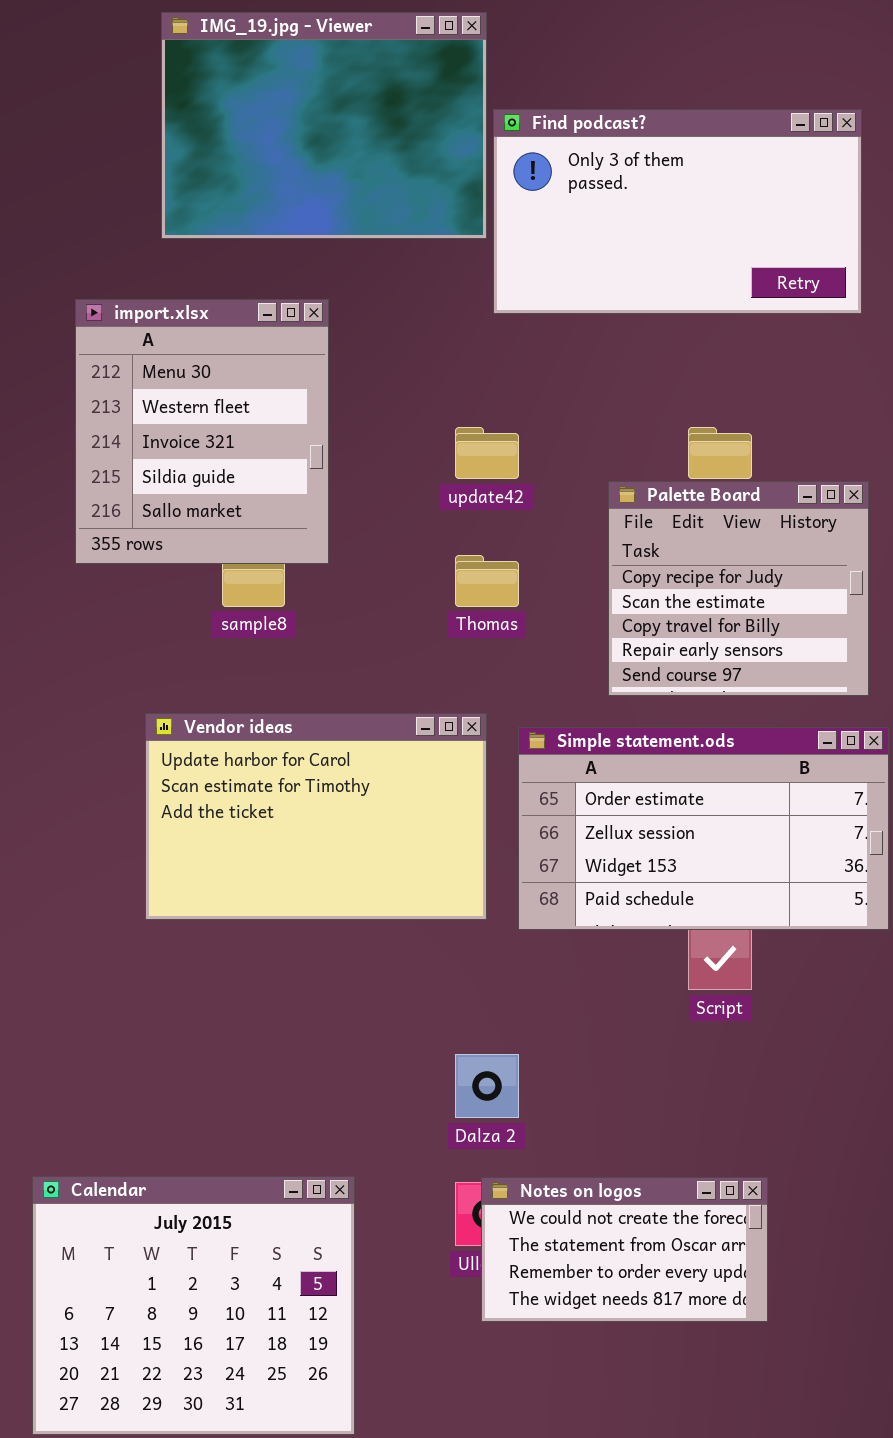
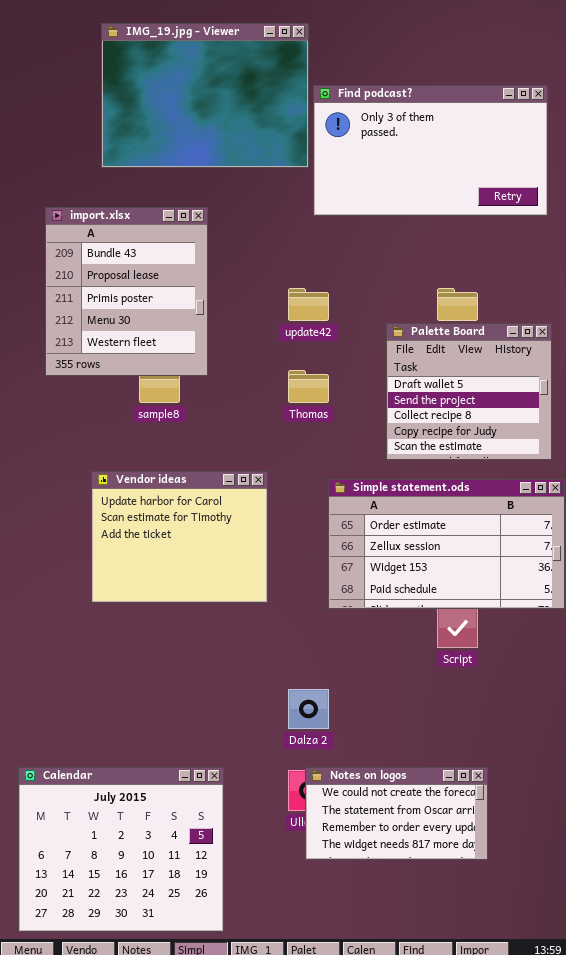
import.xlsx: [75,299,329,564] -> [45,207,208,376], scrolled up 3 rows
Palette Board: [608,481,869,696] -> [386,323,552,460], scrolled up 3 rows
Vendor ideas: [145,713,487,920] -> [91,471,268,603], resized

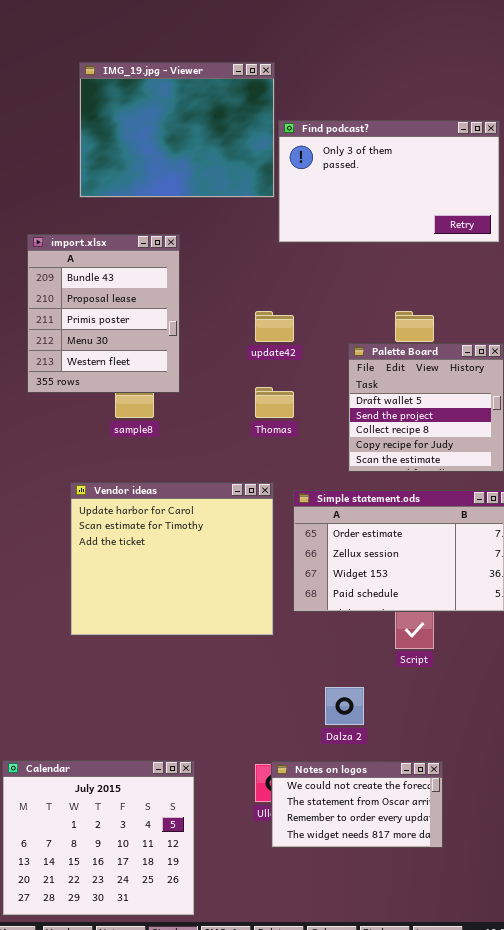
Vendor ideas: [91,471,268,603] -> [70,482,274,636], resized
Dalza 2: [288,689,329,729] -> [325,687,364,725], moved

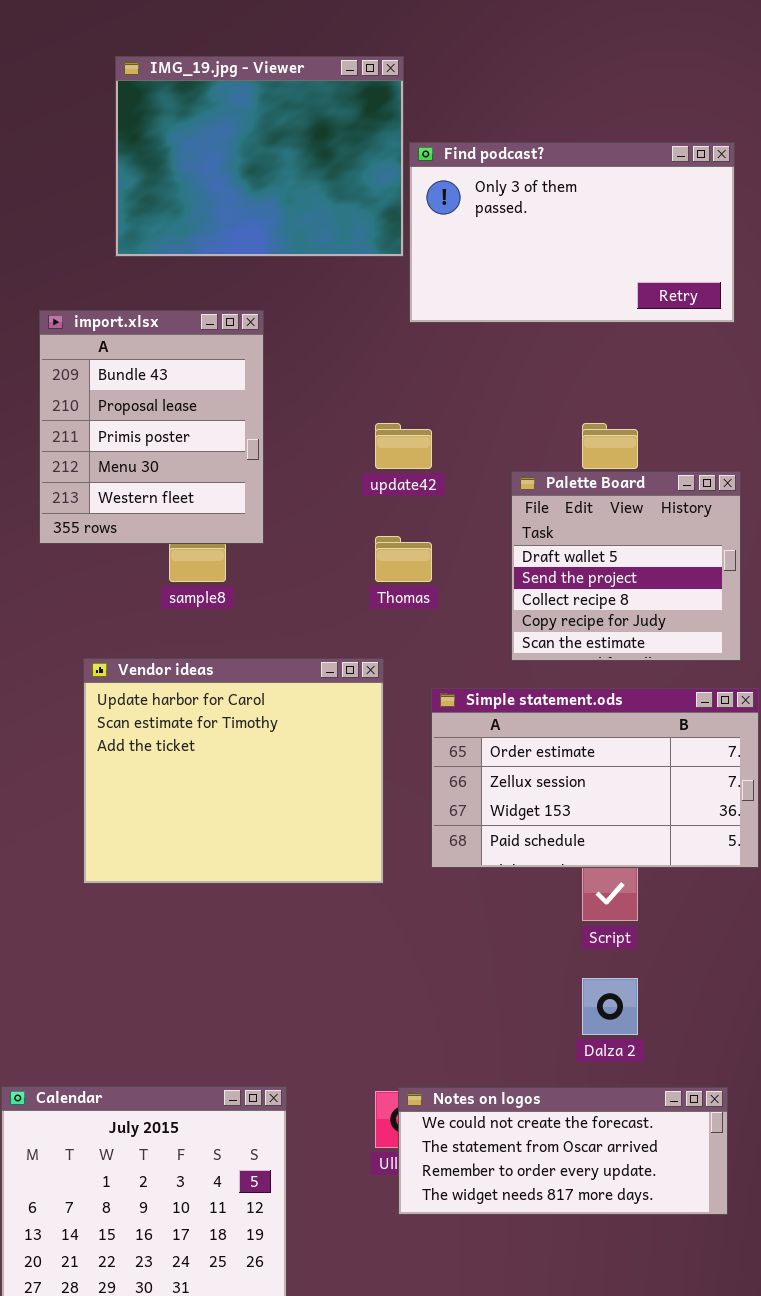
Vendor ideas: [70,482,274,636] -> [83,658,384,884], moved
Dalza 2: [325,687,364,725] -> [582,978,638,1035], moved
Notes on logos: [271,761,443,848] -> [398,1087,728,1215], resized

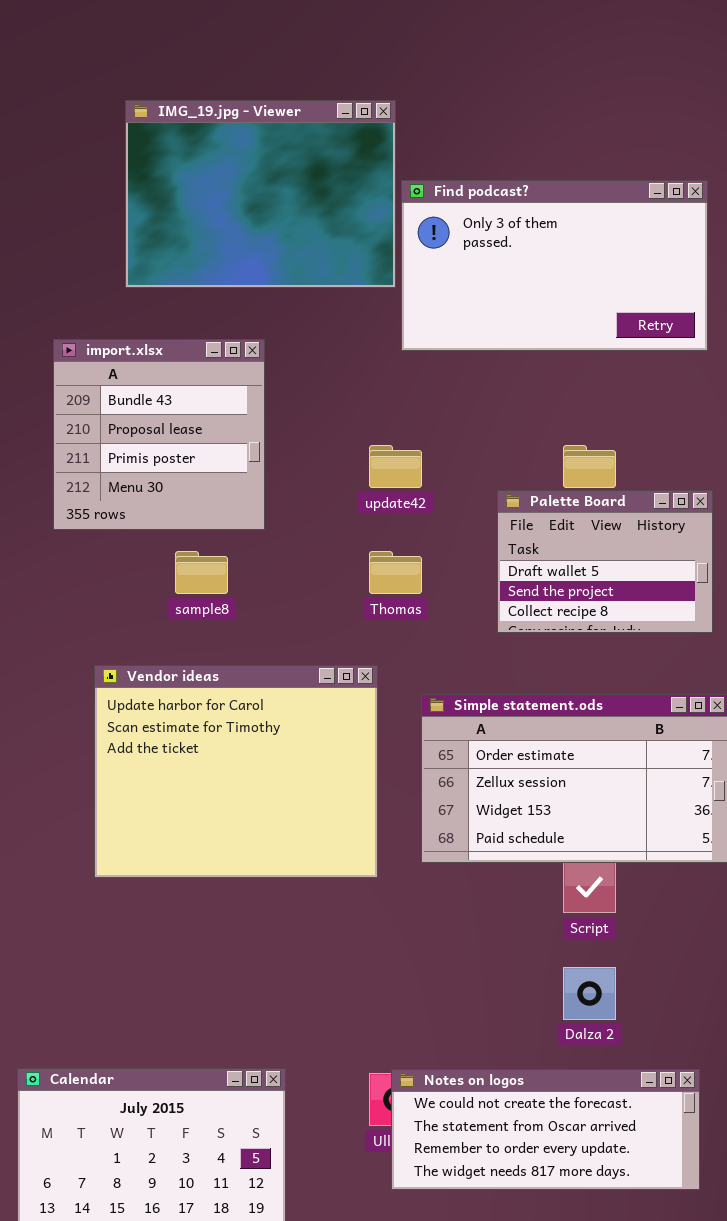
import.xlsx: [39,310,264,544] -> [53,339,265,530], resized
Palette Board: [511,471,741,661] -> [497,490,713,633], resized

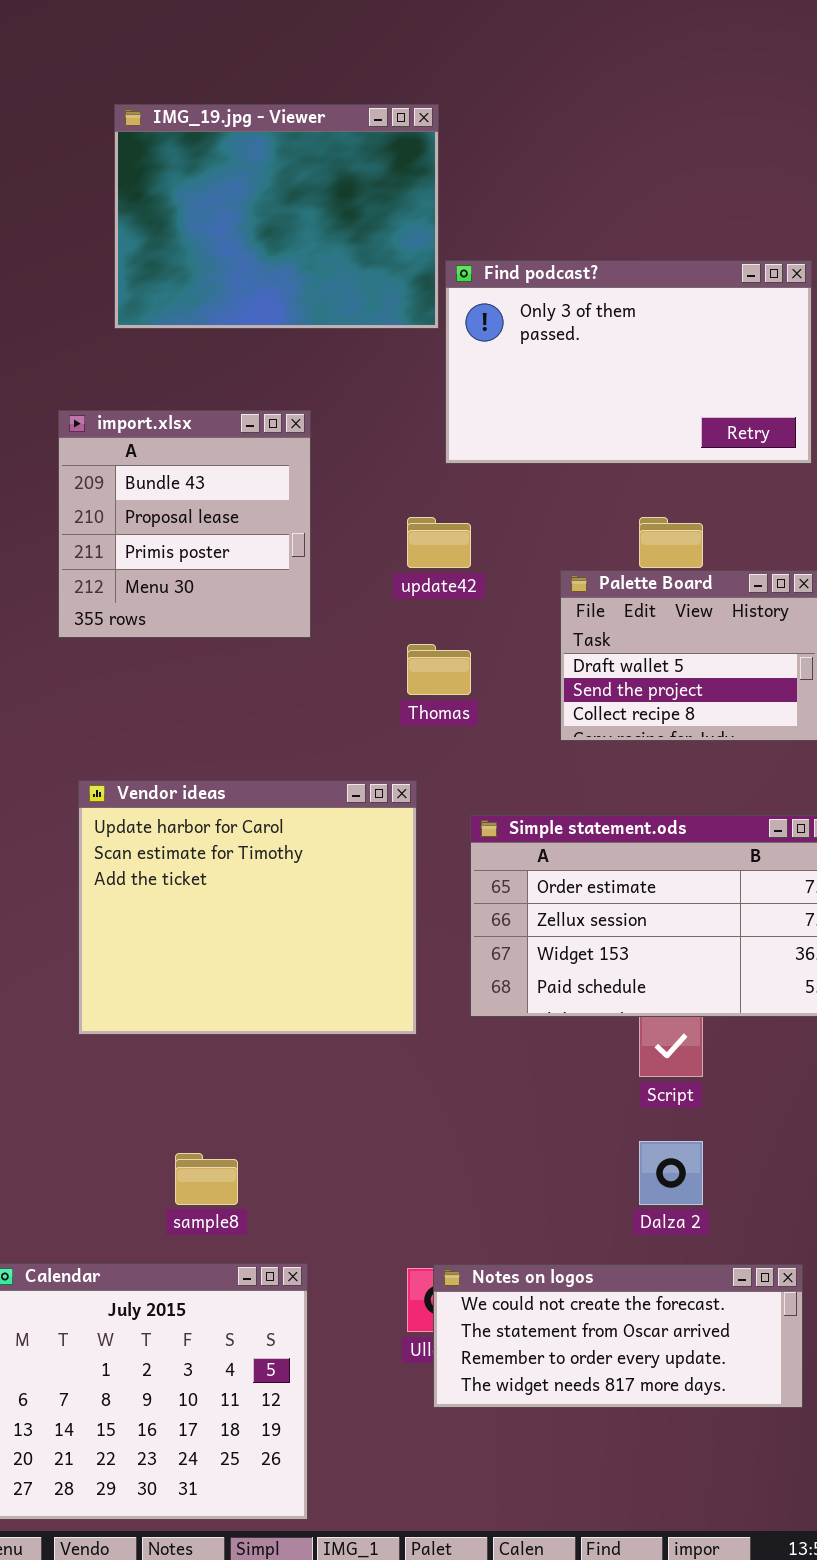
Find podcast?: [401,180,708,351] -> [445,260,812,464], moved
import.xlsx: [53,339,265,530] -> [58,410,311,638], moved
sample8: [175,551,228,594] -> [175,1153,238,1205], moved

